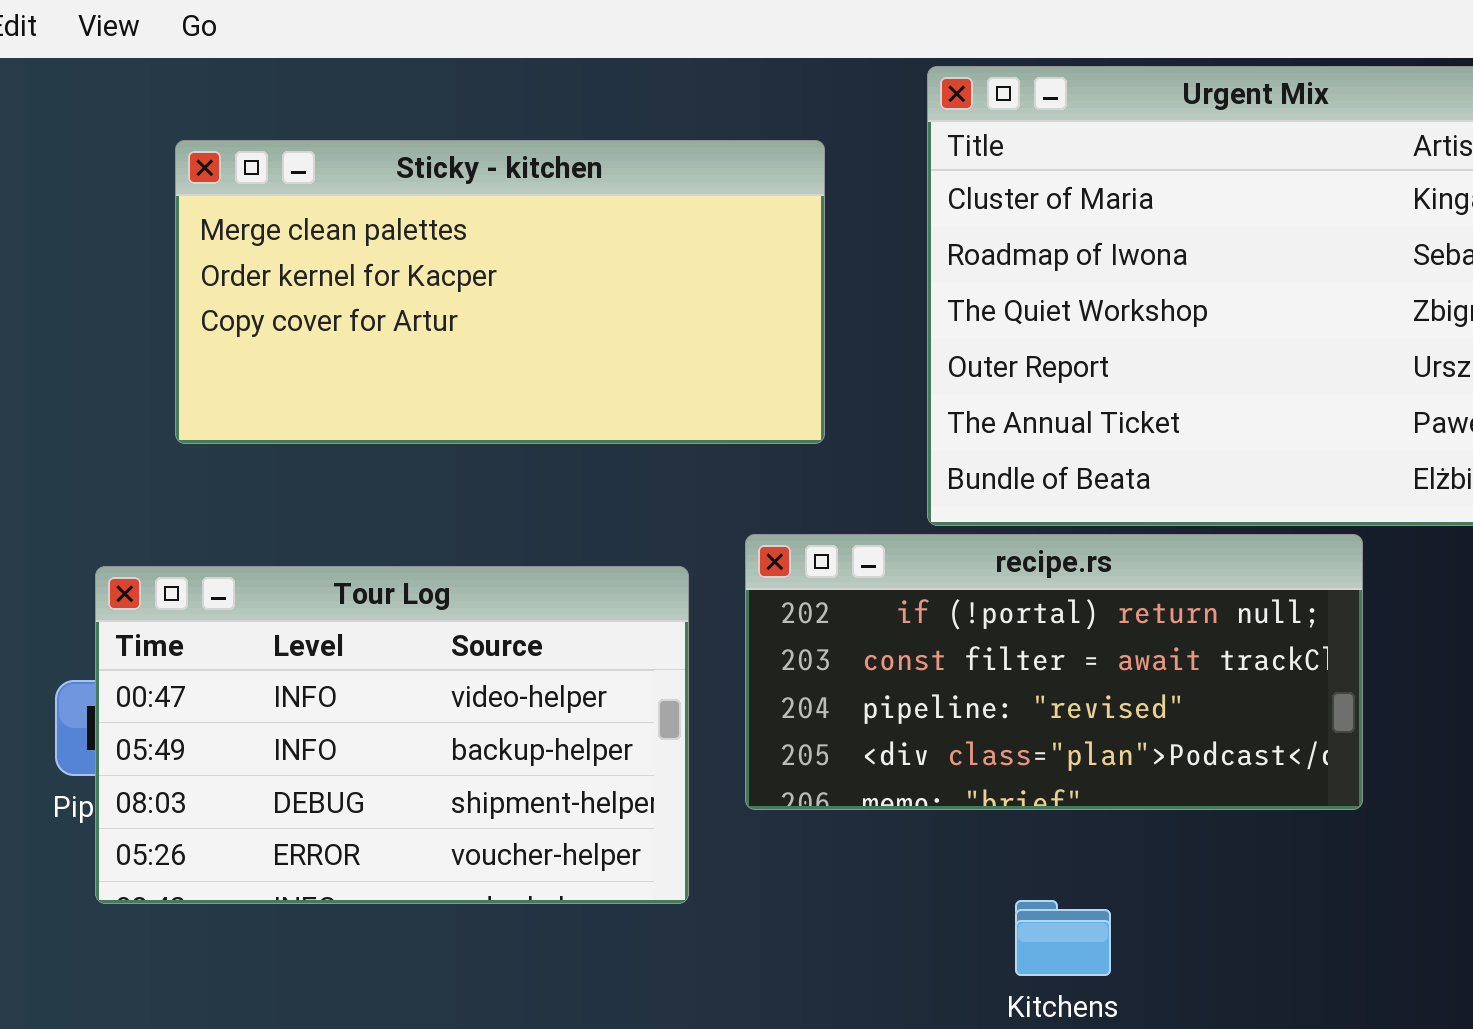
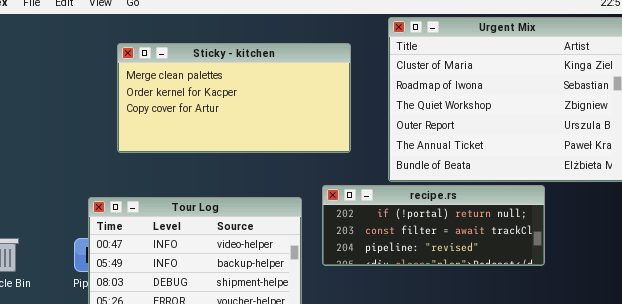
recipe.rs: [745,534,1363,810] -> [322,185,545,266], resized

